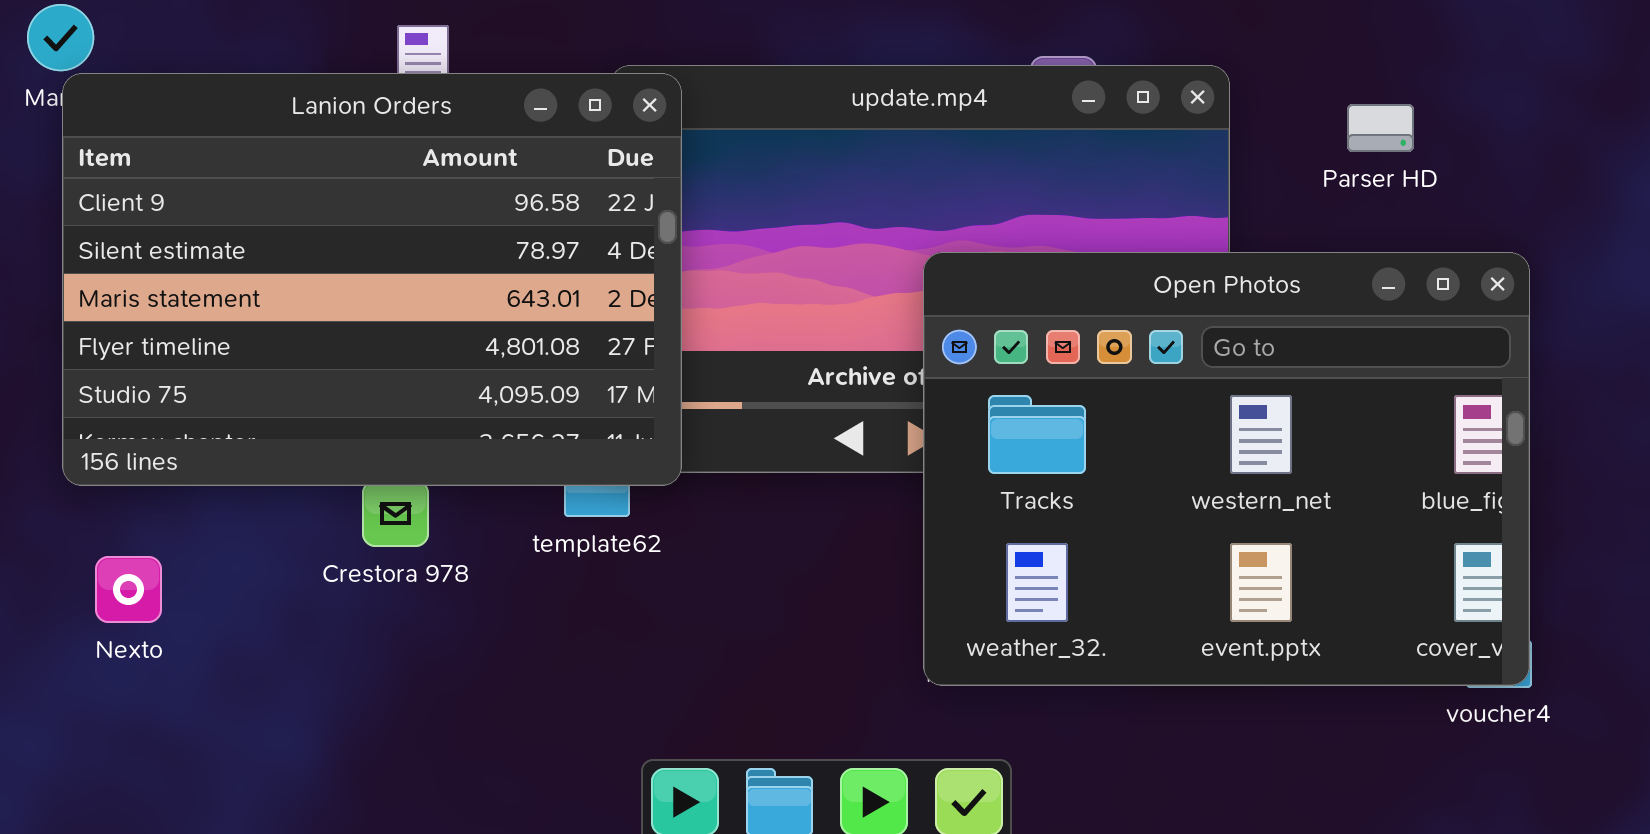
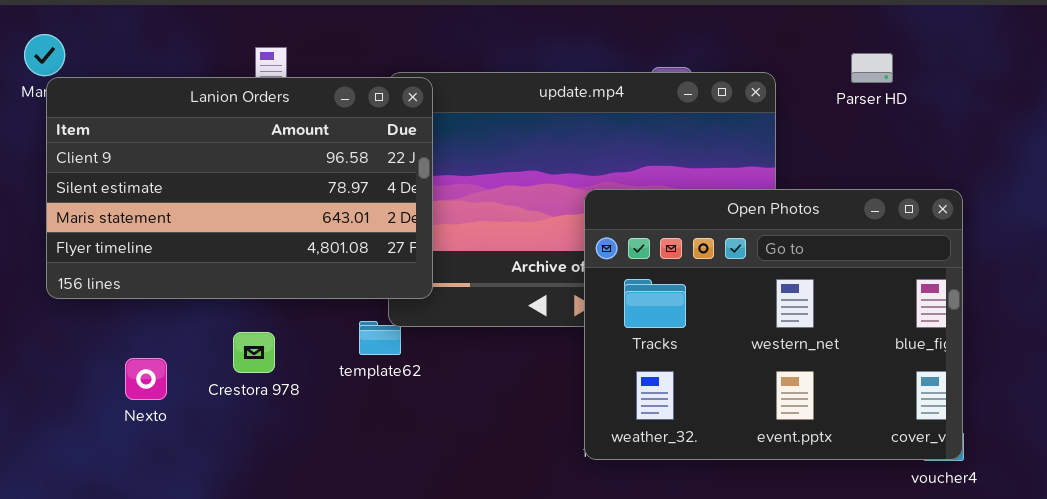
Lanion Orders: [62,73,682,486] -> [46,77,433,299], resized
Parser HD: [1347,104,1414,152] -> [851,53,893,83], moved
Nexto: [95,556,162,623] -> [125,358,167,400], moved

